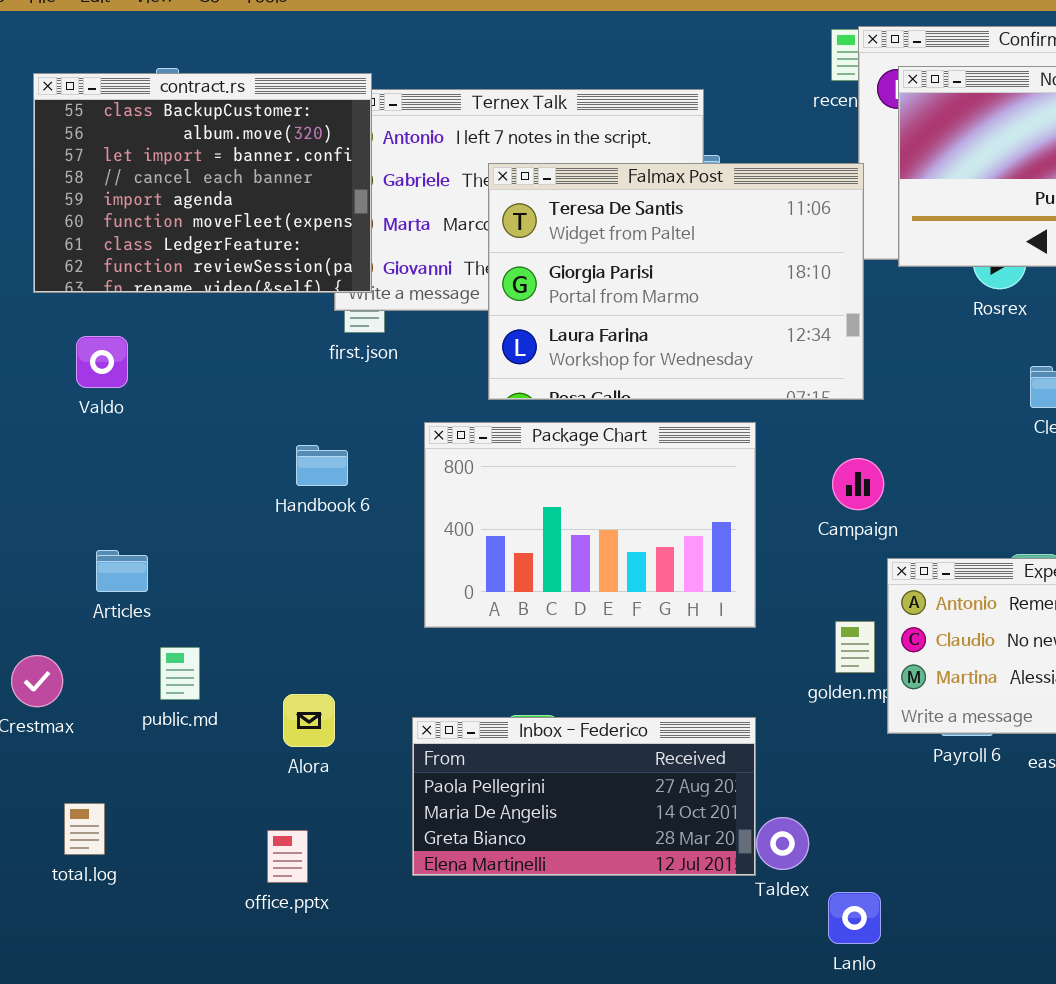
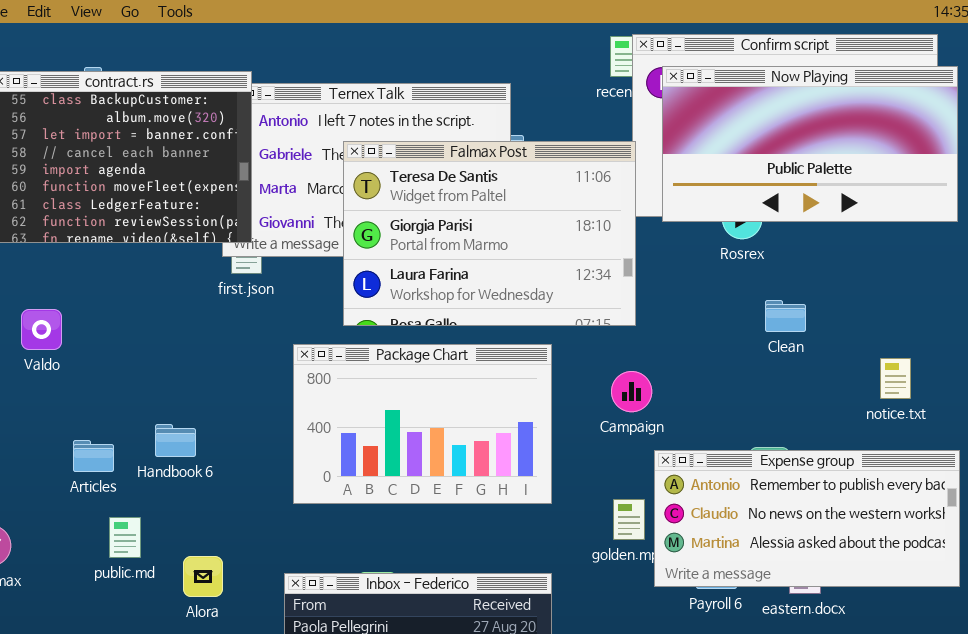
Valdo: [76,336,128,388] -> [21,309,62,350], moved
Handbook 6: [296,445,348,486] -> [155,424,196,457], moved
Articles: [96,550,148,592] -> [73,440,114,472], moved
public.md: [160,647,200,700] -> [109,517,141,558], moved

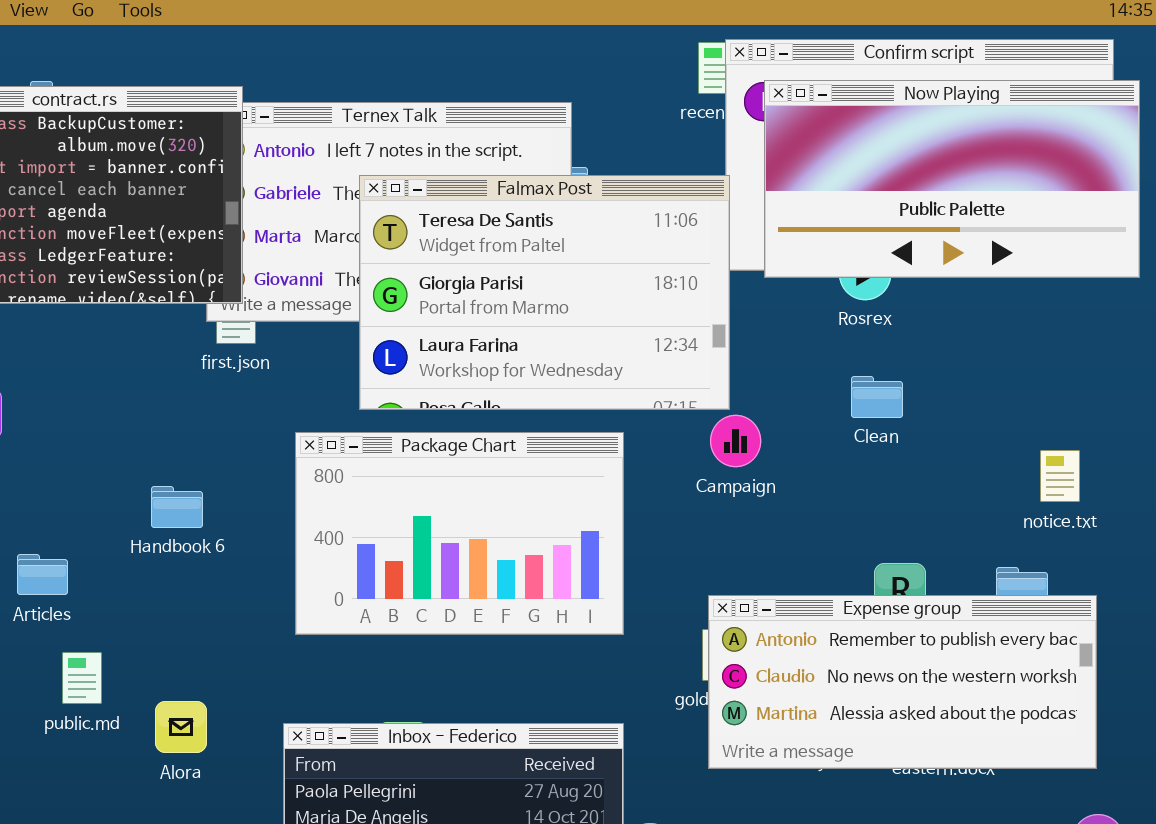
Clean: [765,300,806,332] -> [851,376,903,418], moved
Campaign: [611,371,652,412] -> [710,415,761,467], moved
Handbook 6: [155,424,196,457] -> [151,486,203,528], moved
Expense group: [654,450,960,587] -> [708,595,1097,769], moved

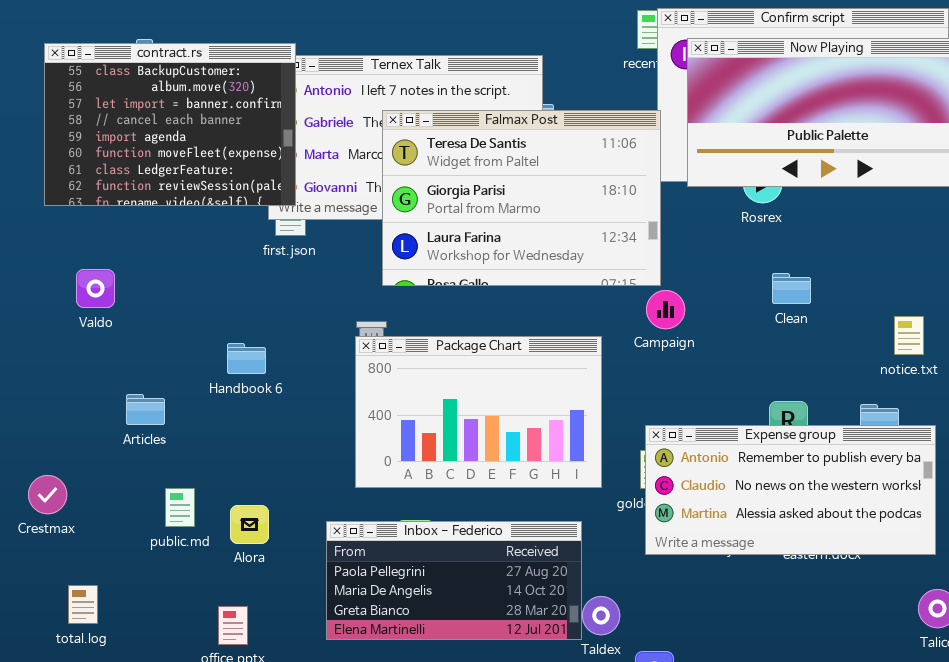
Clean: [851,376,903,418] -> [772,273,811,304], moved
Package Chart: [295,432,624,635] -> [355,336,602,488], moved
public.md: [62,652,102,704] -> [165,488,195,527], moved

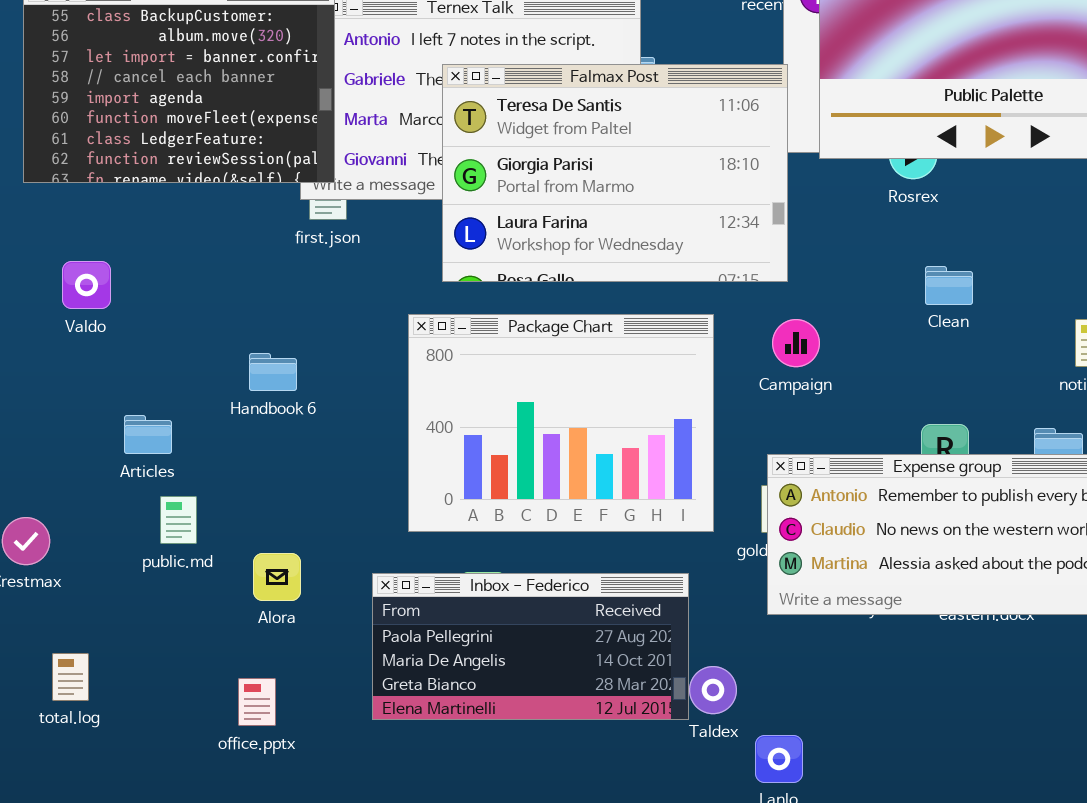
Campaign: [646,290,685,329] -> [772,319,820,367], moved
Package Chart: [355,336,602,488] -> [408,314,714,532], resized
public.md: [165,488,195,527] -> [160,496,197,544], moved

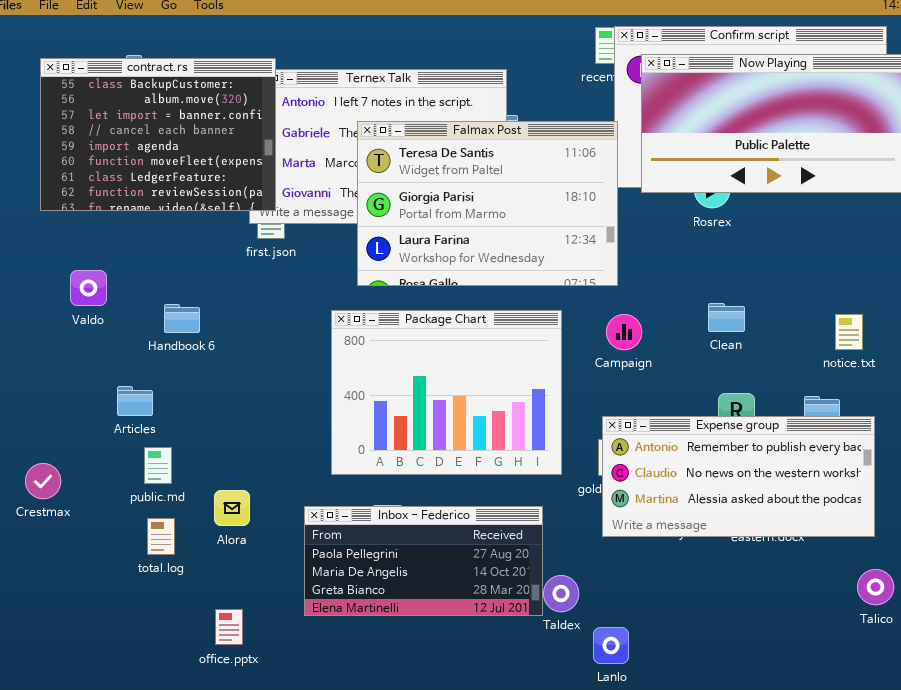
Clean: [925,266,973,305] -> [708,303,745,332], moved
Handbook 6: [249,353,297,391] -> [164,304,200,333], moved
total.log: [52,653,89,701] -> [147,518,175,555], moved
office.pptx: [238,678,276,726] -> [215,609,243,645], moved

